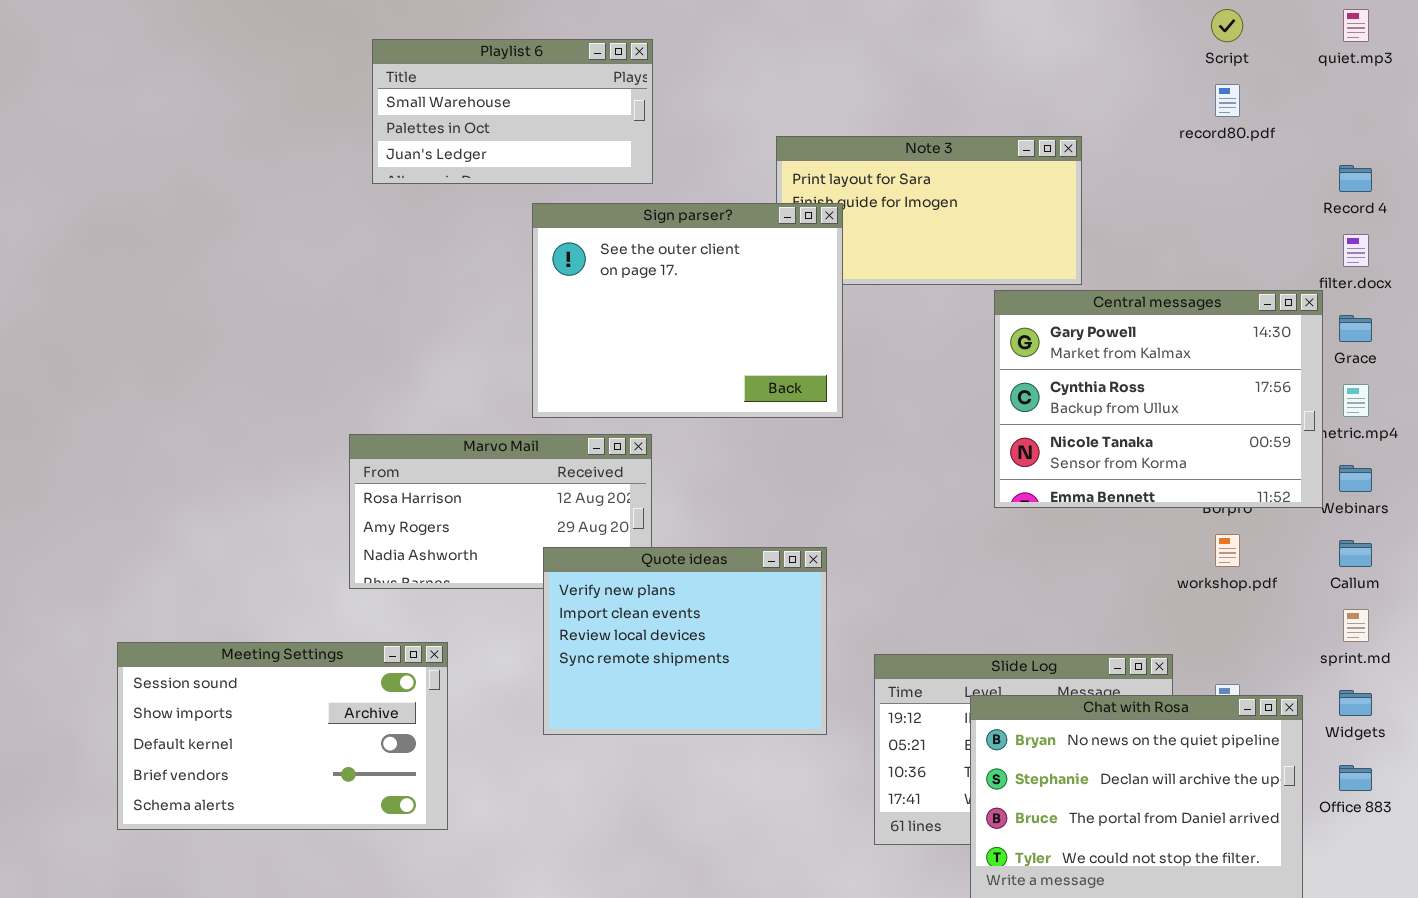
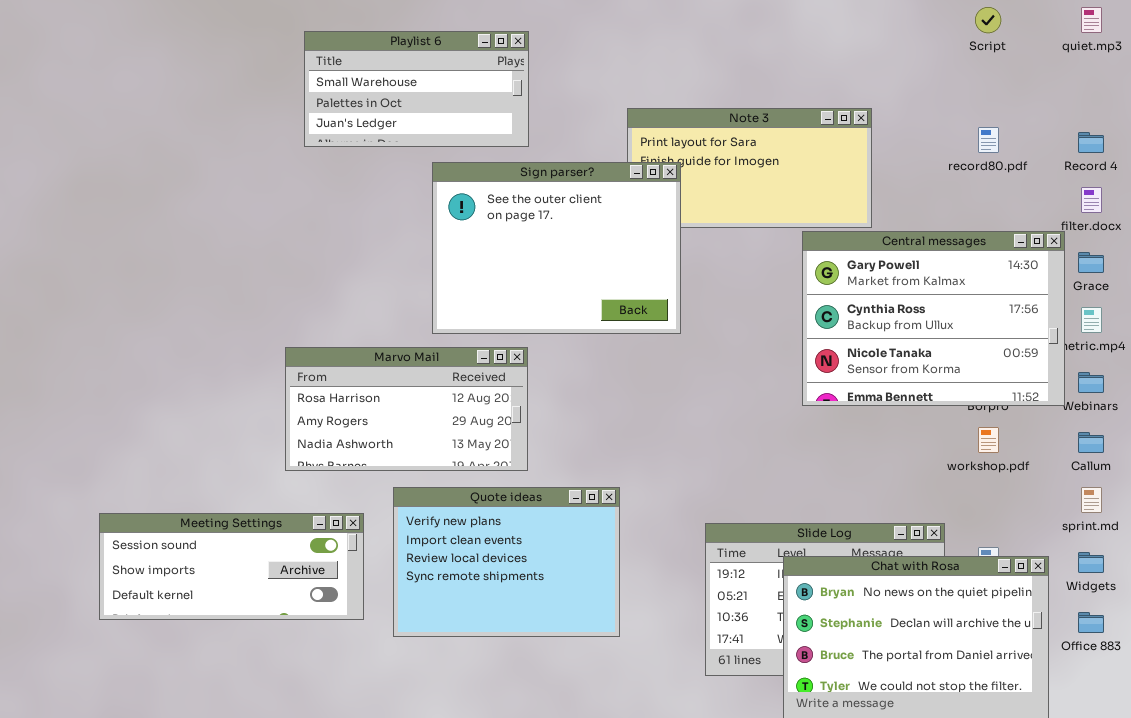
record80.pdf: [1215,84,1240,117] -> [978,127,999,153], moved
Quote ideas: [543,547,827,735] -> [393,487,620,637], moved
Meeting Settings: [117,642,448,830] -> [99,513,364,620], resized

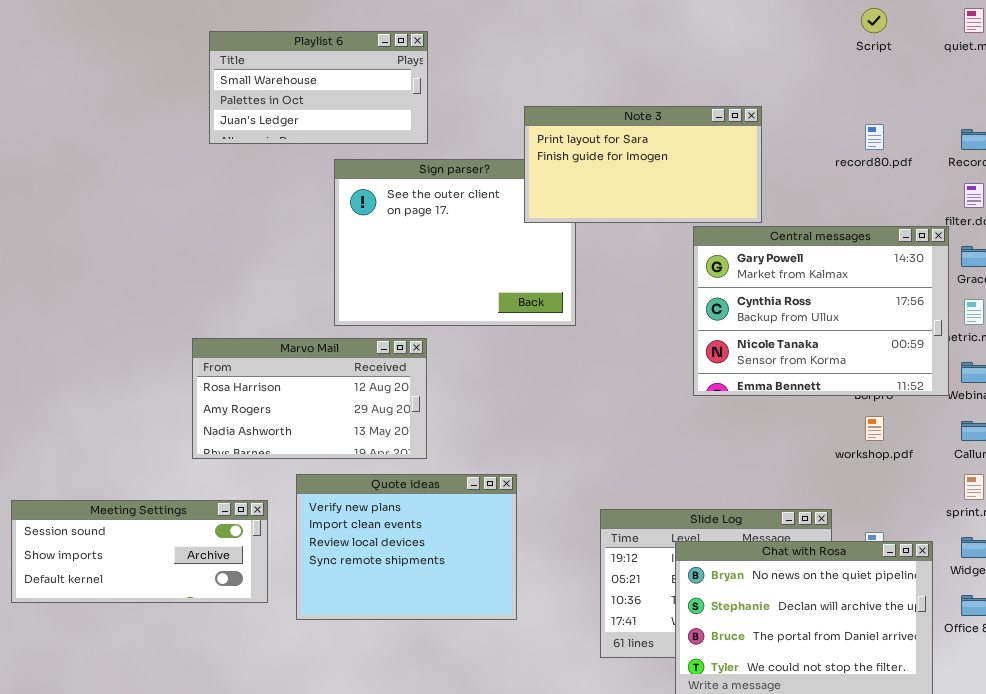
Note 3: [627,108,872,228] -> [524,106,762,223], raised

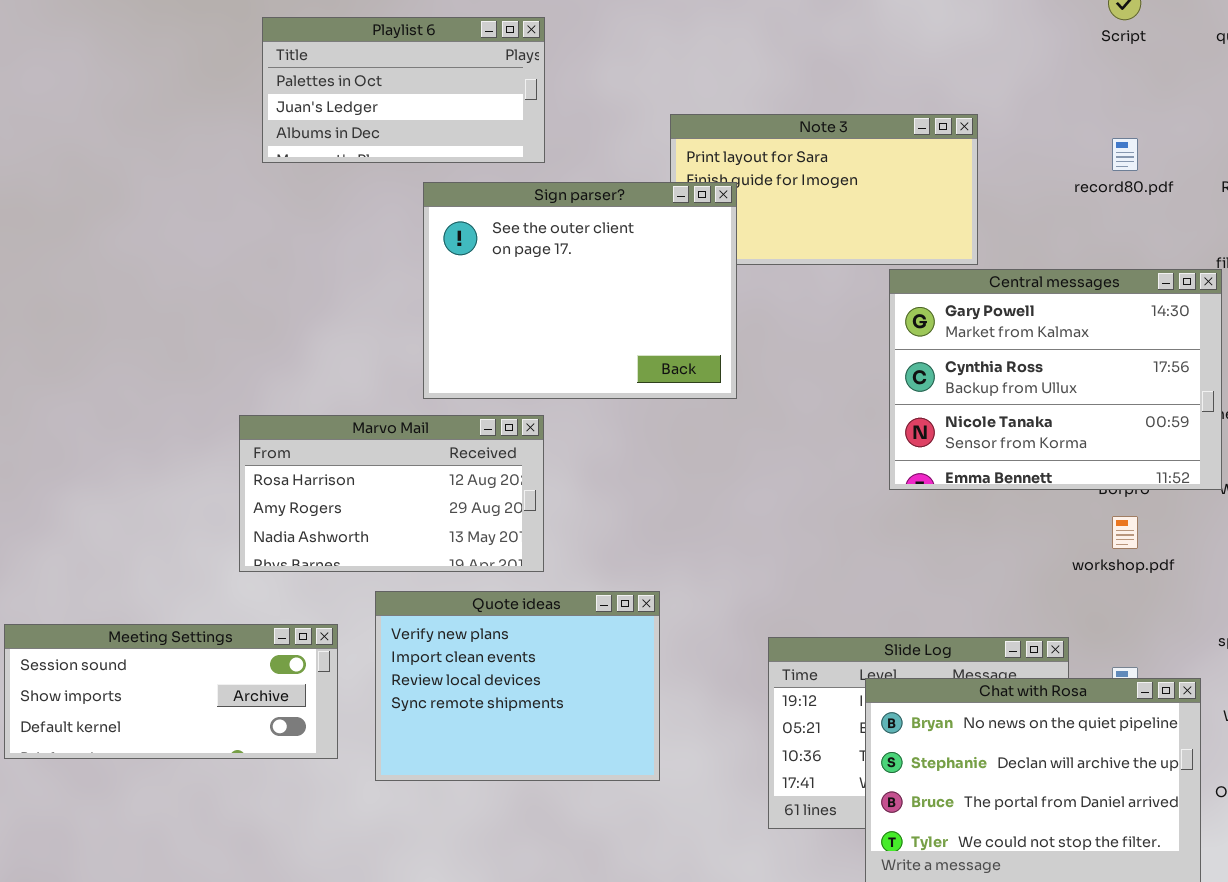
Playlist 6: [209,31,428,144] -> [262,17,545,163], scrolled down 1 row
Sign parser?: [334,159,576,326] -> [423,182,737,399], raised

